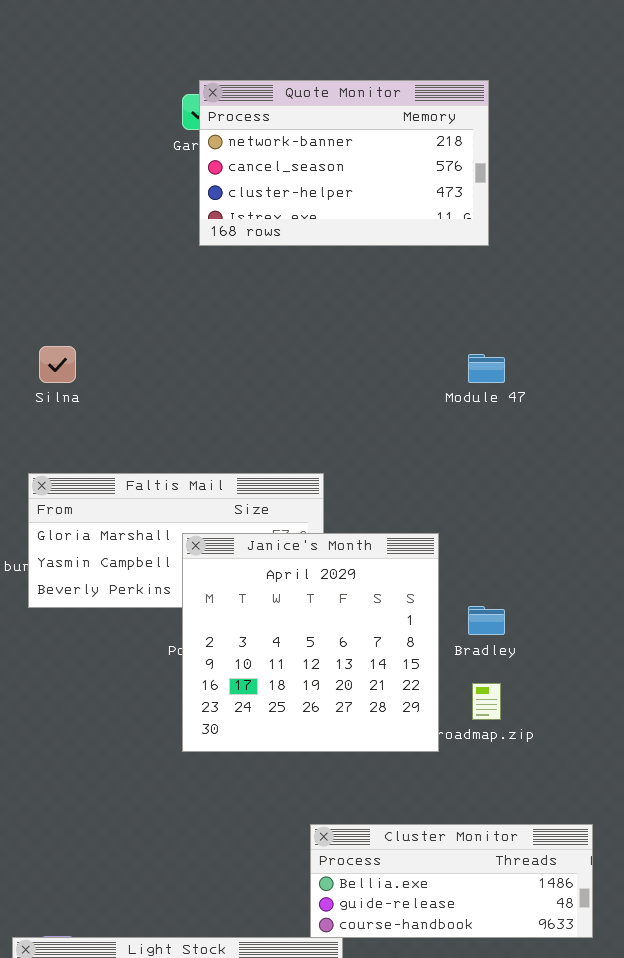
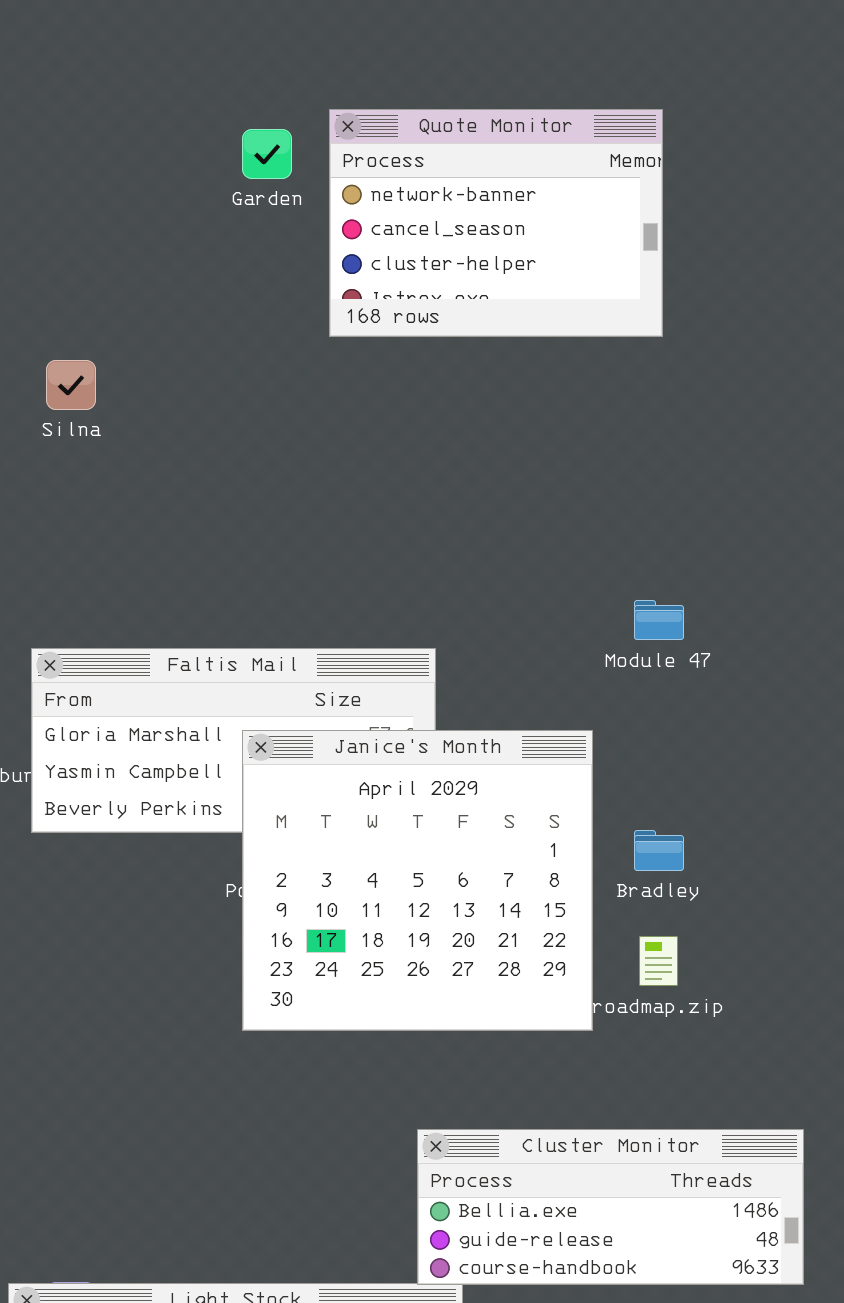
Quote Monitor: [199,80,489,246] -> [329,109,663,337], resized
Silna: [39,346,76,383] -> [46,360,96,410], moved
Module 47: [468,354,505,383] -> [634,600,684,640], moved

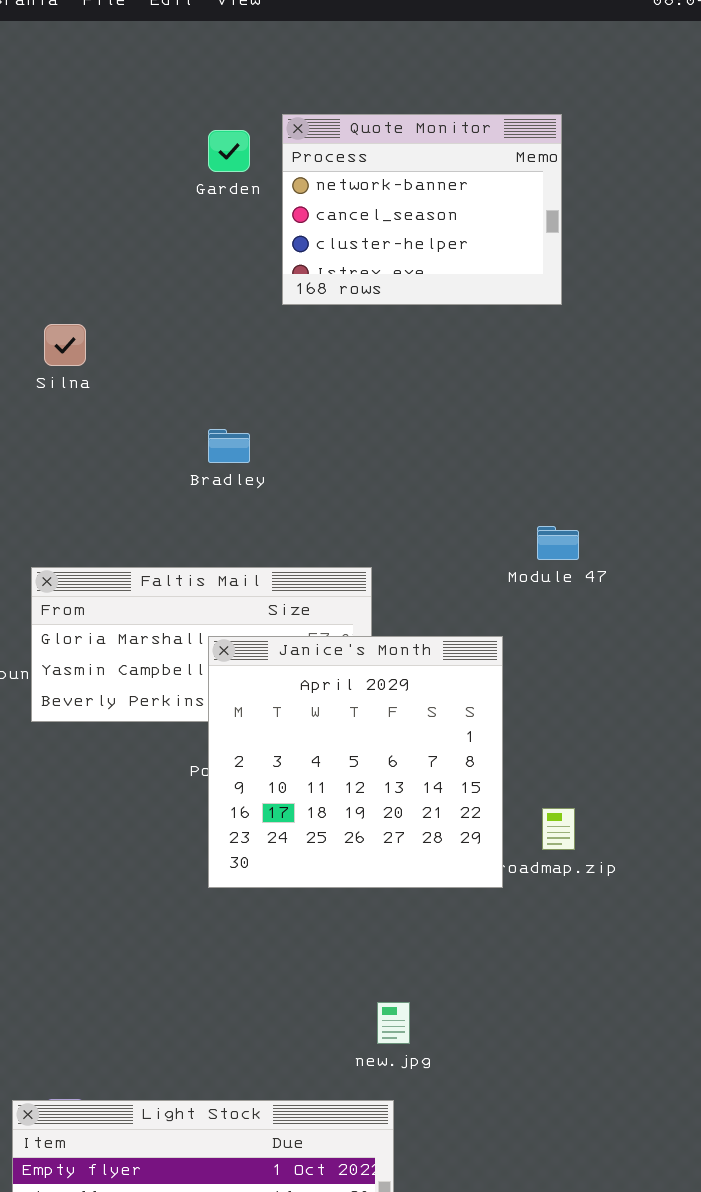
Bradley: [634,830,684,871] -> [208,429,250,463], moved
Cluster Monitor: [417,1129,804,1285] -> none, closed

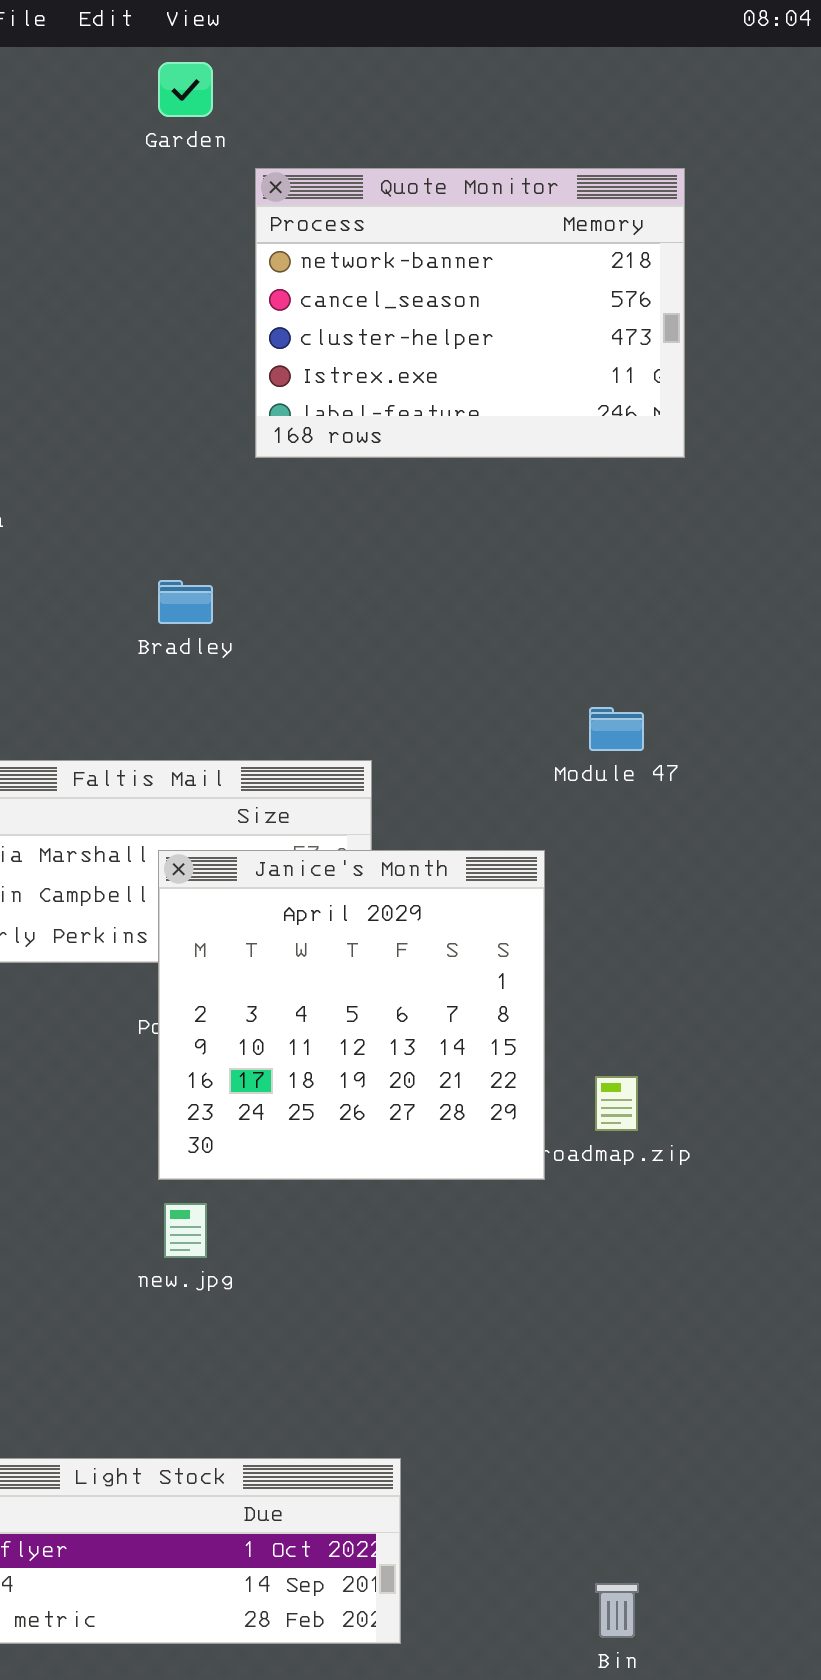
Quote Monitor: [282,114,562,305] -> [255,168,685,458], resized
Garden: [208,130,250,172] -> [158,62,213,117], moved
new.jpg: [377,1002,410,1044] -> [164,1203,207,1258], moved

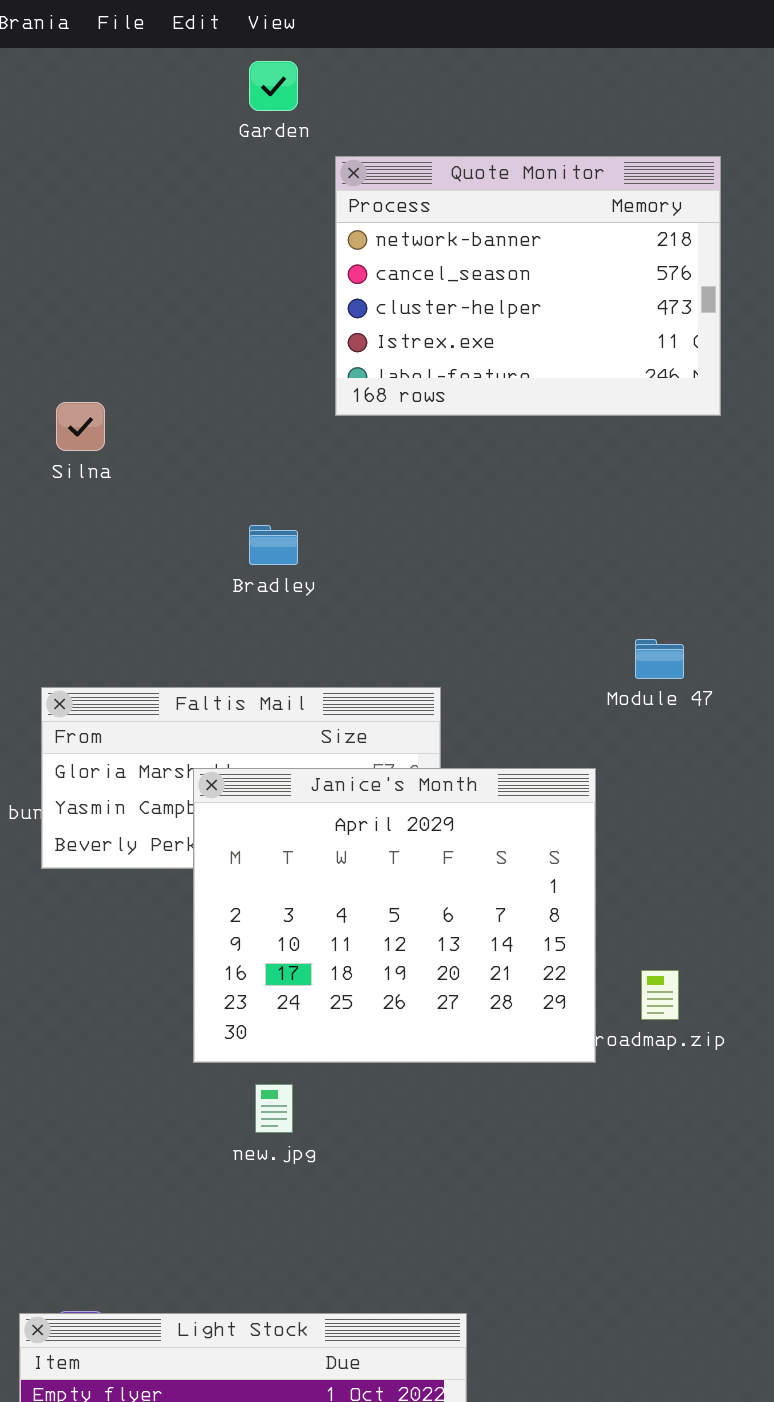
Janice's Month: [158,850,545,1180] -> [193,768,596,1063], resized

